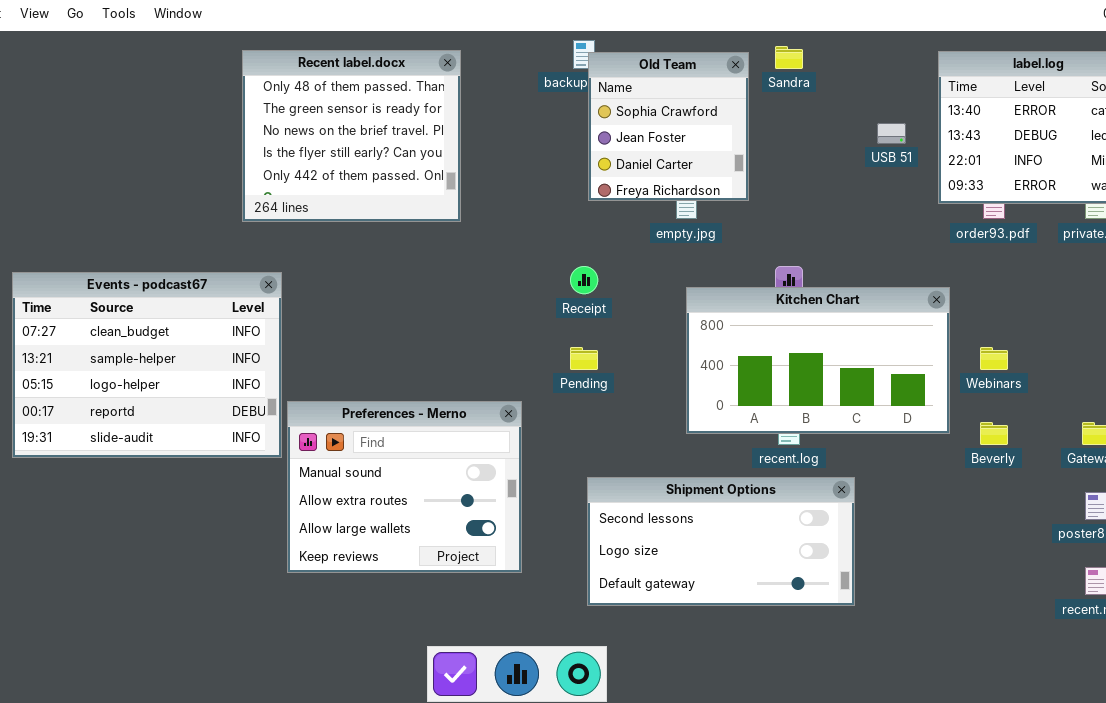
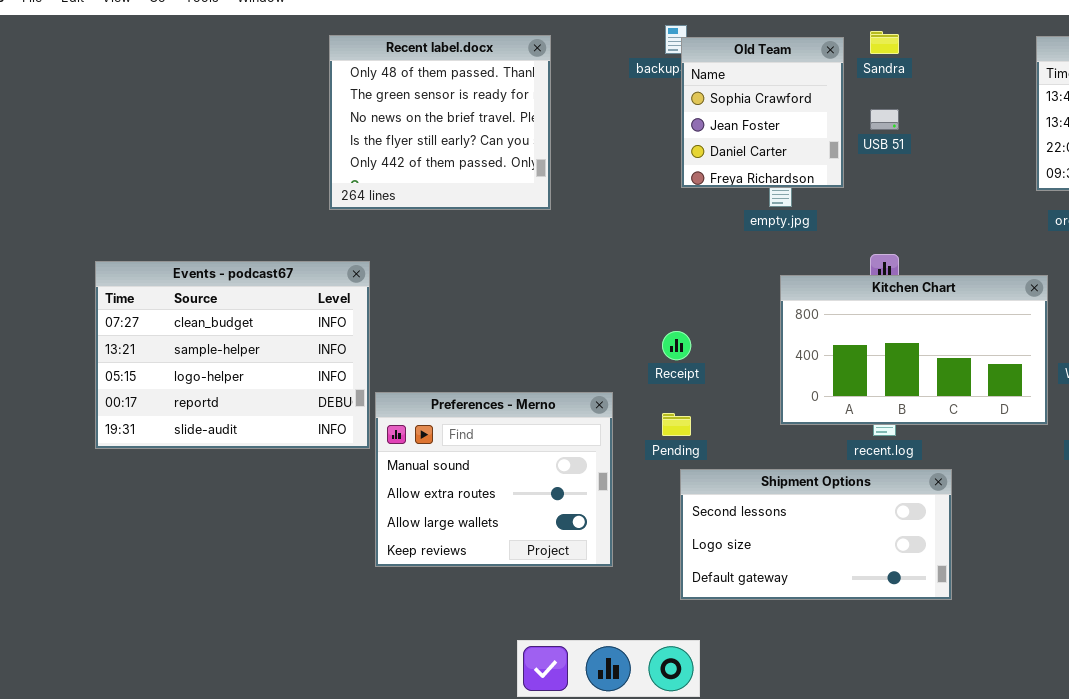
USB 51: [877,123,906,144] -> [870,109,899,130], moved
Receipt: [570,266,598,294] -> [662,331,691,360], moved
Pending: [570,347,598,370] -> [662,413,691,436], moved

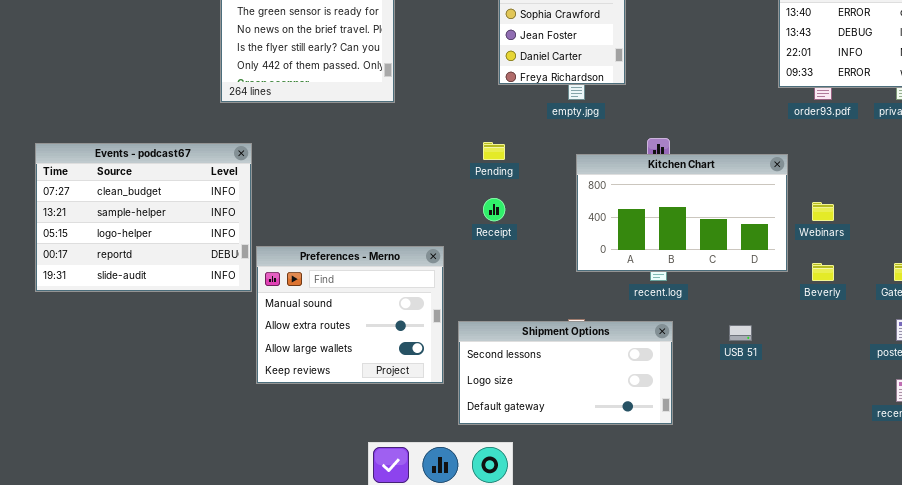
USB 51: [870,109,899,130] -> [729,325,752,341], moved
Pending: [662,413,691,436] -> [483,142,505,160], moved
Shipment Options: [680,469,952,600] -> [458,321,673,425], moved

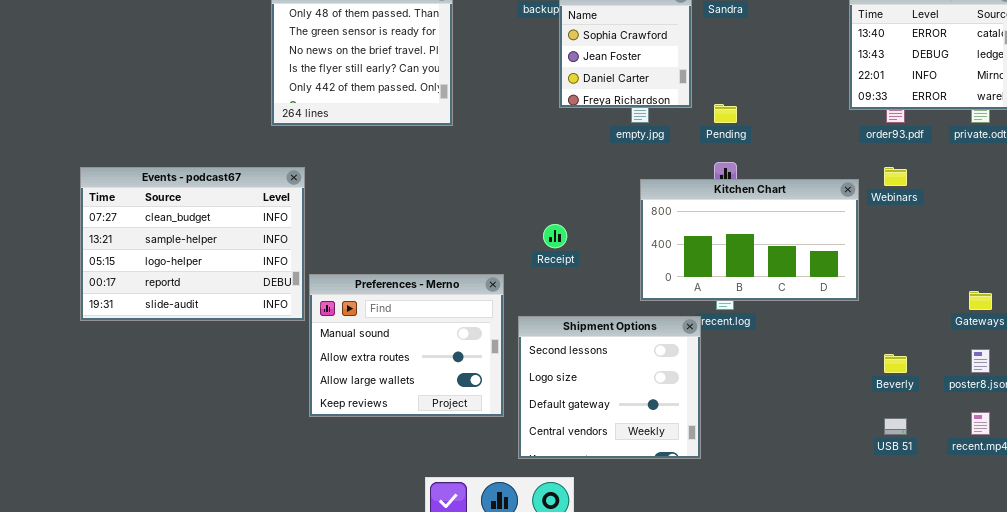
Pending: [483,142,505,160] -> [714,104,737,123], moved
Webinars: [812,202,834,221] -> [884,167,907,186], moved
Beverly: [812,263,834,281] -> [884,354,907,373], moved
Shipment Options: [458,321,673,425] -> [518,316,701,459], resized
USB 51: [729,325,752,341] -> [884,418,907,435], moved

